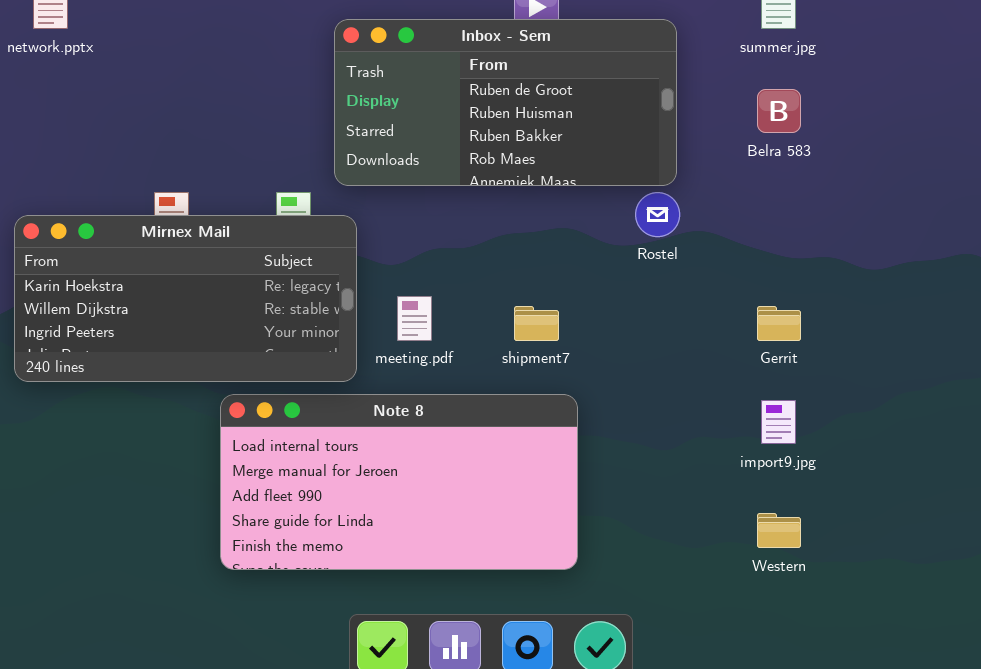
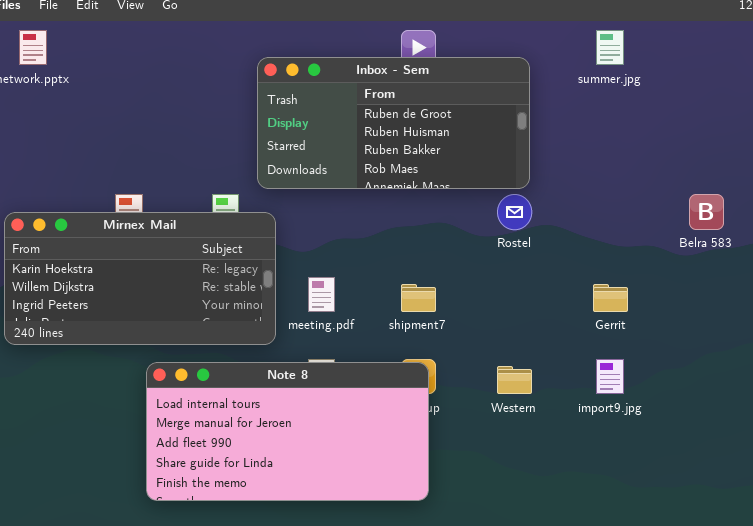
Belra 583: [757,89,801,133] -> [689,194,724,230], moved
Note 8: [220,394,578,570] -> [146,362,429,501], moved
Western: [757,513,801,548] -> [497,366,532,394], moved

